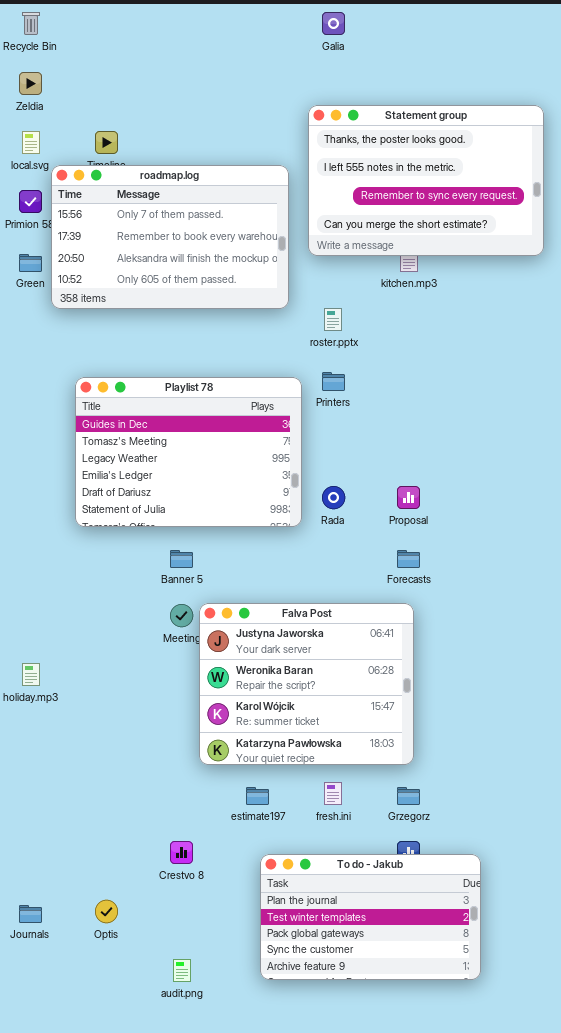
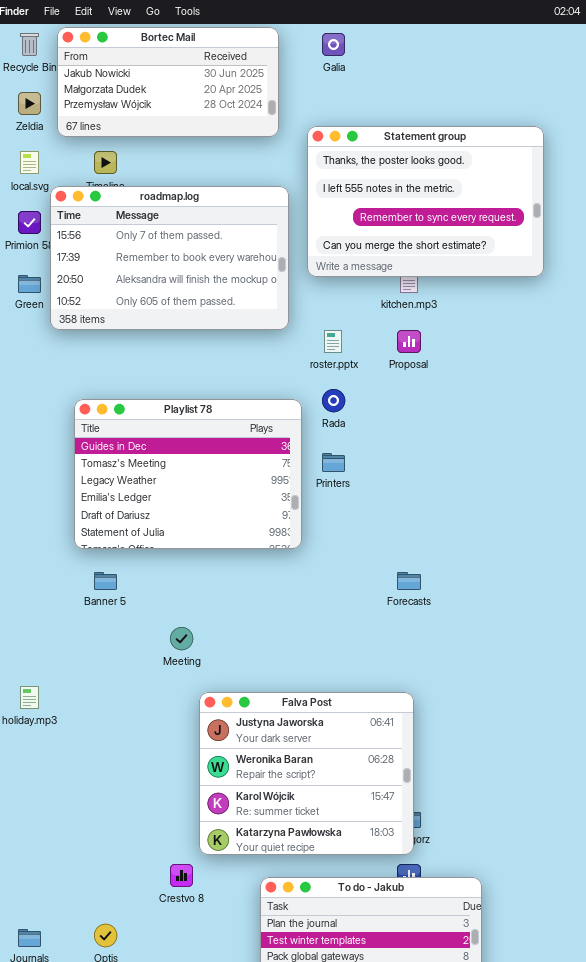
Bortec Mail: none -> [57,27,279,137], opened
Printers: [322,372,345,391] -> [322,453,345,472], moved
Rada: [322,486,345,509] -> [322,389,345,412], moved
Proposal: [397,486,420,509] -> [397,330,421,353], moved
Banner 5: [170,550,193,568] -> [94,572,117,590], moved
Falva Post: [199,603,414,765] -> [199,692,414,855], moved

